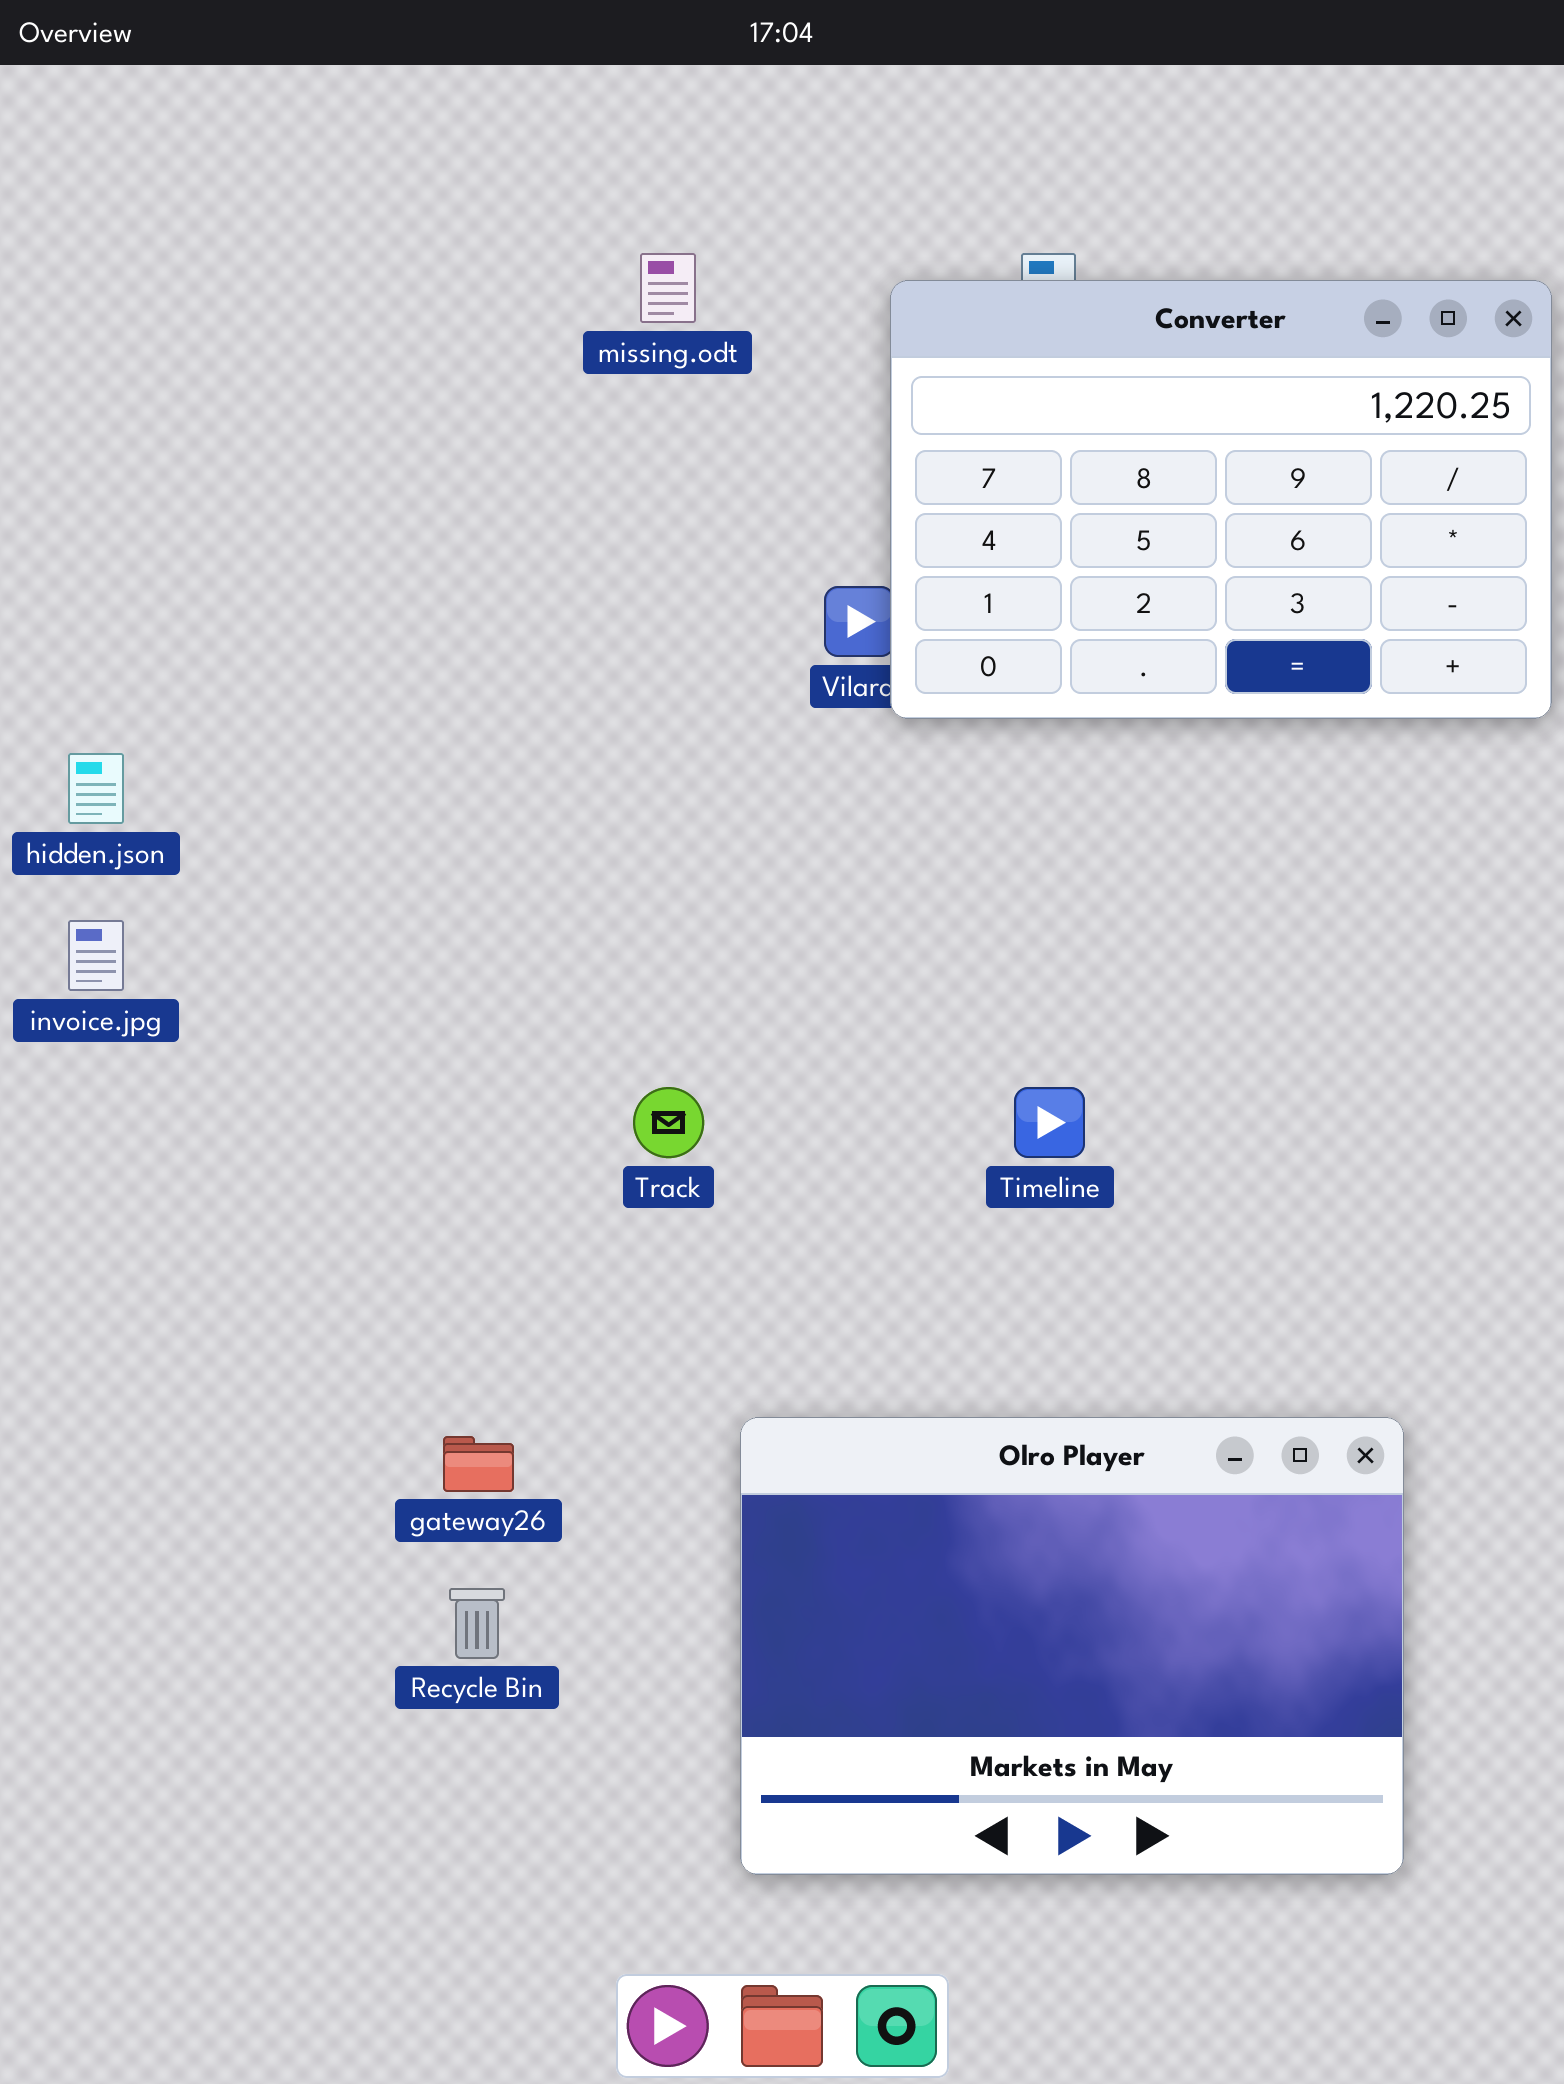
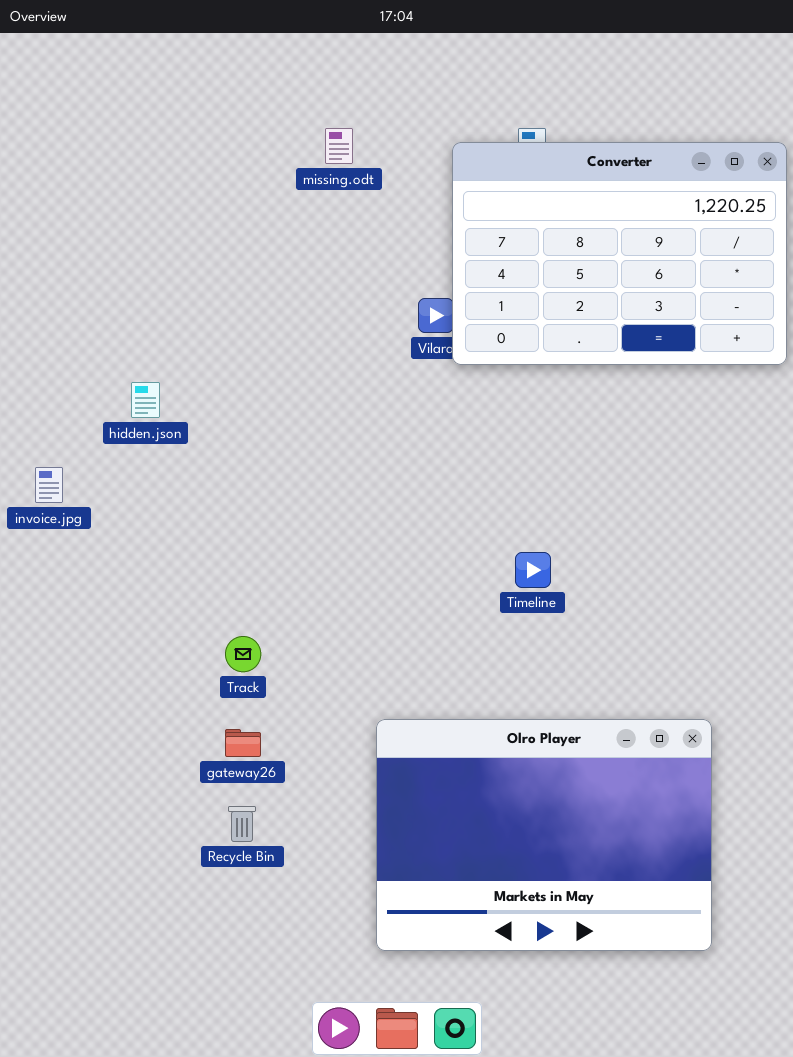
hidden.json: [68,753,124,824] -> [131,382,160,418], moved
Track: [633,1087,704,1158] -> [225,636,261,672], moved

